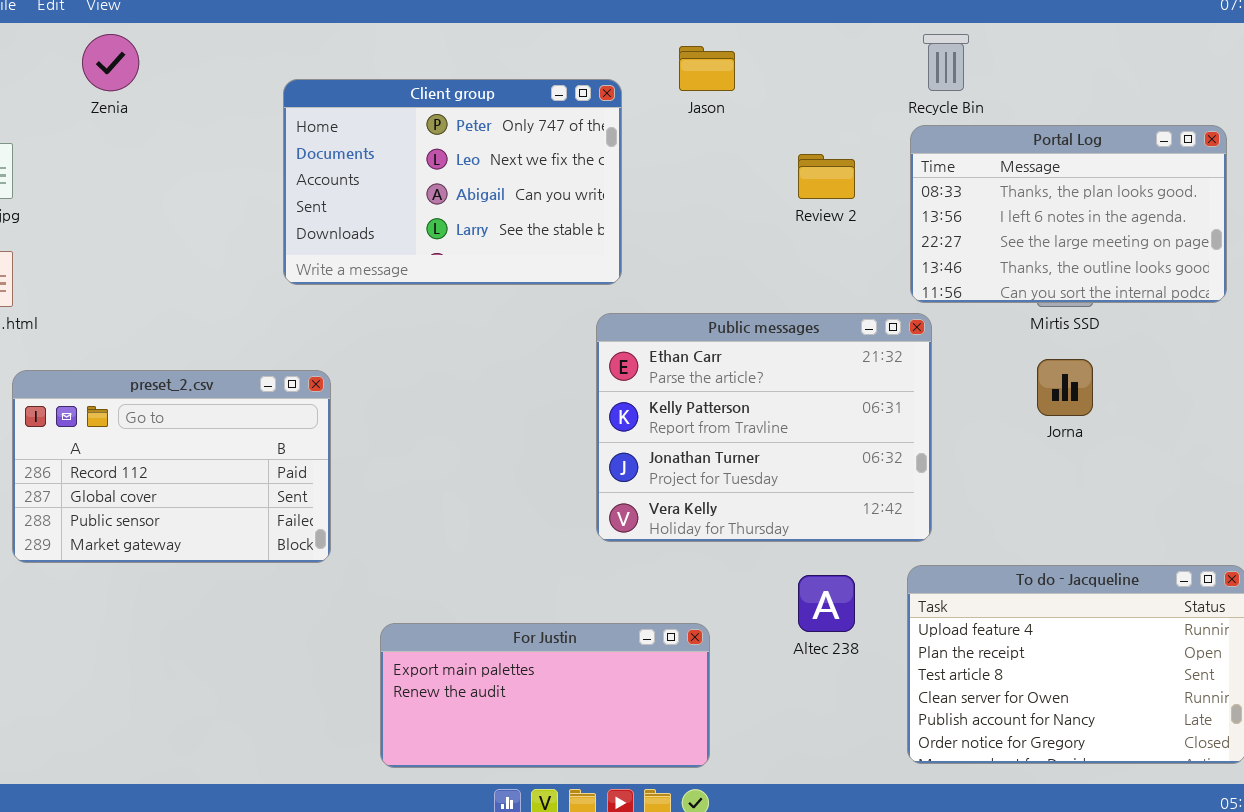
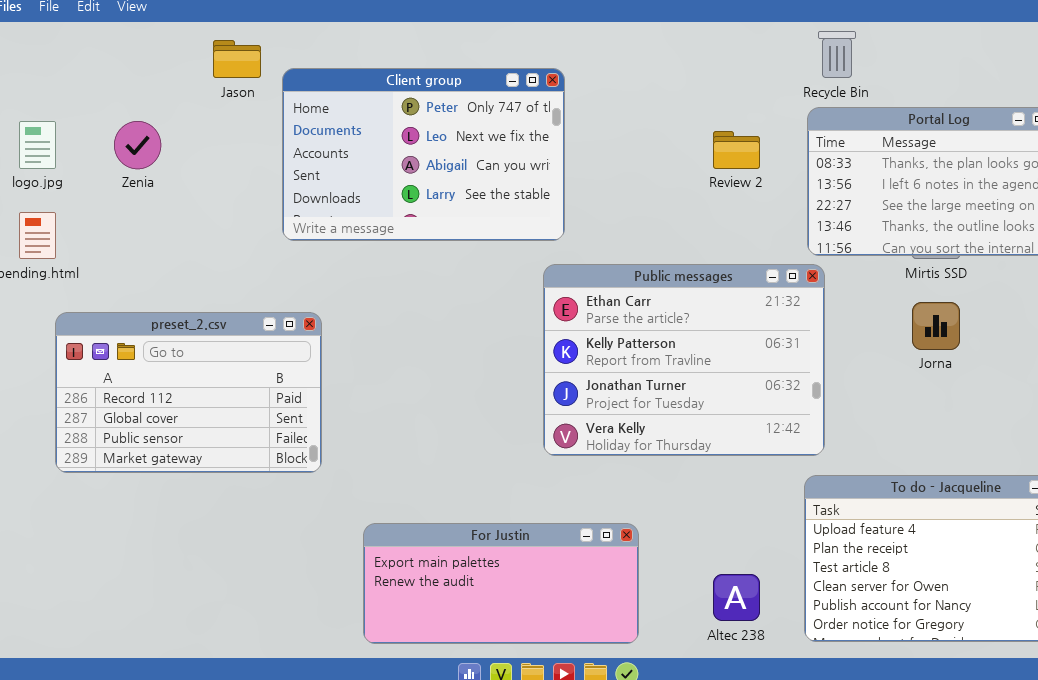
Zenia: [82,34,139,91] -> [114,121,161,169], moved
Jason: [679,46,735,91] -> [213,40,261,78], moved
Altec 238: [798,575,855,632] -> [713,574,760,621], moved

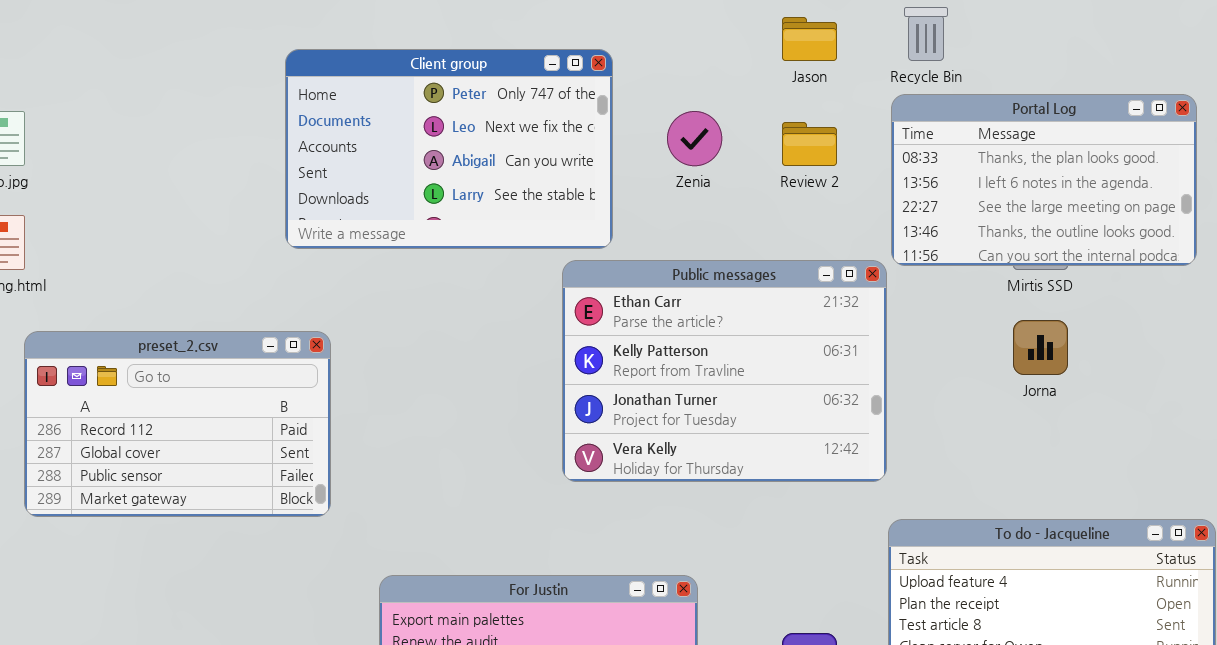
Jason: [213,40,261,78] -> [782,17,837,61], moved
Zenia: [114,121,161,169] -> [667,111,722,166], moved
Public messages: [543,264,825,456] -> [562,260,887,482], moved

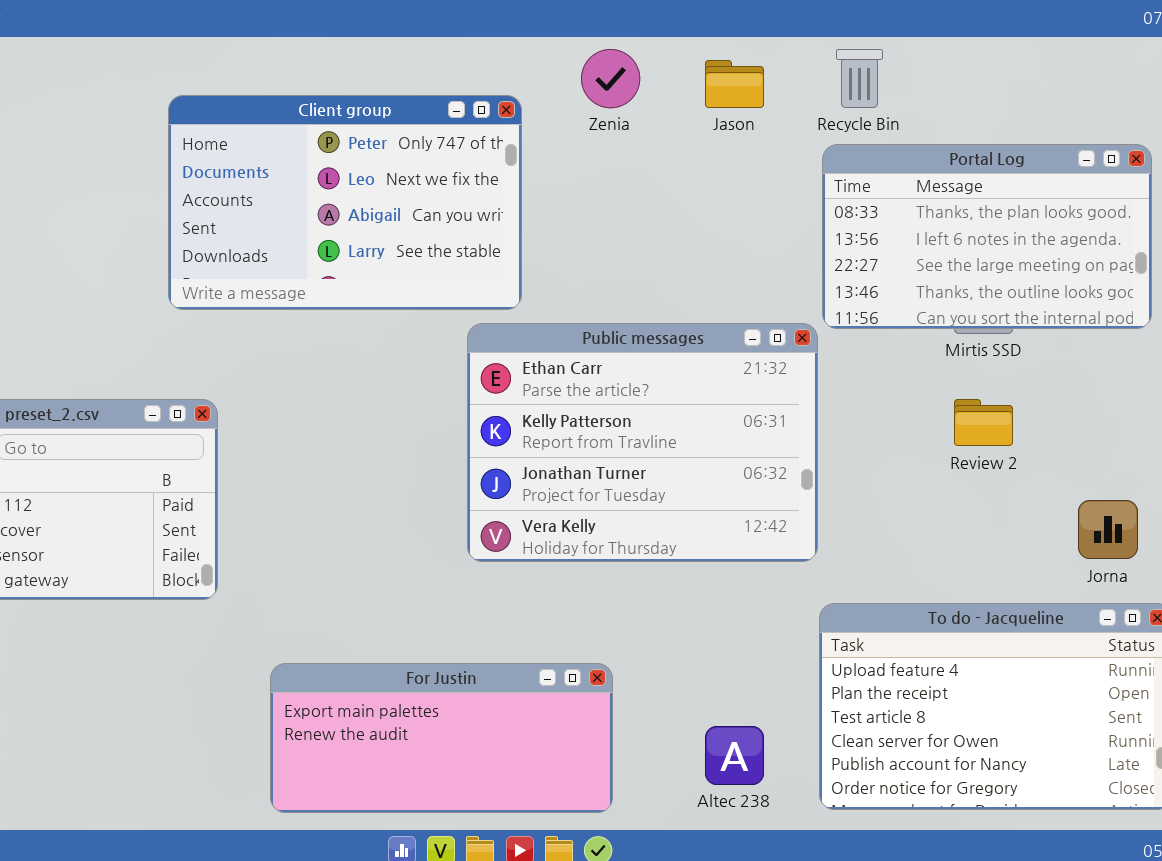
Zenia: [667,111,722,166] -> [581,49,640,108], moved
Review 2: [782,122,837,166] -> [954,399,1013,446], moved
Jorna: [1013,320,1068,375] -> [1078,500,1138,559], moved

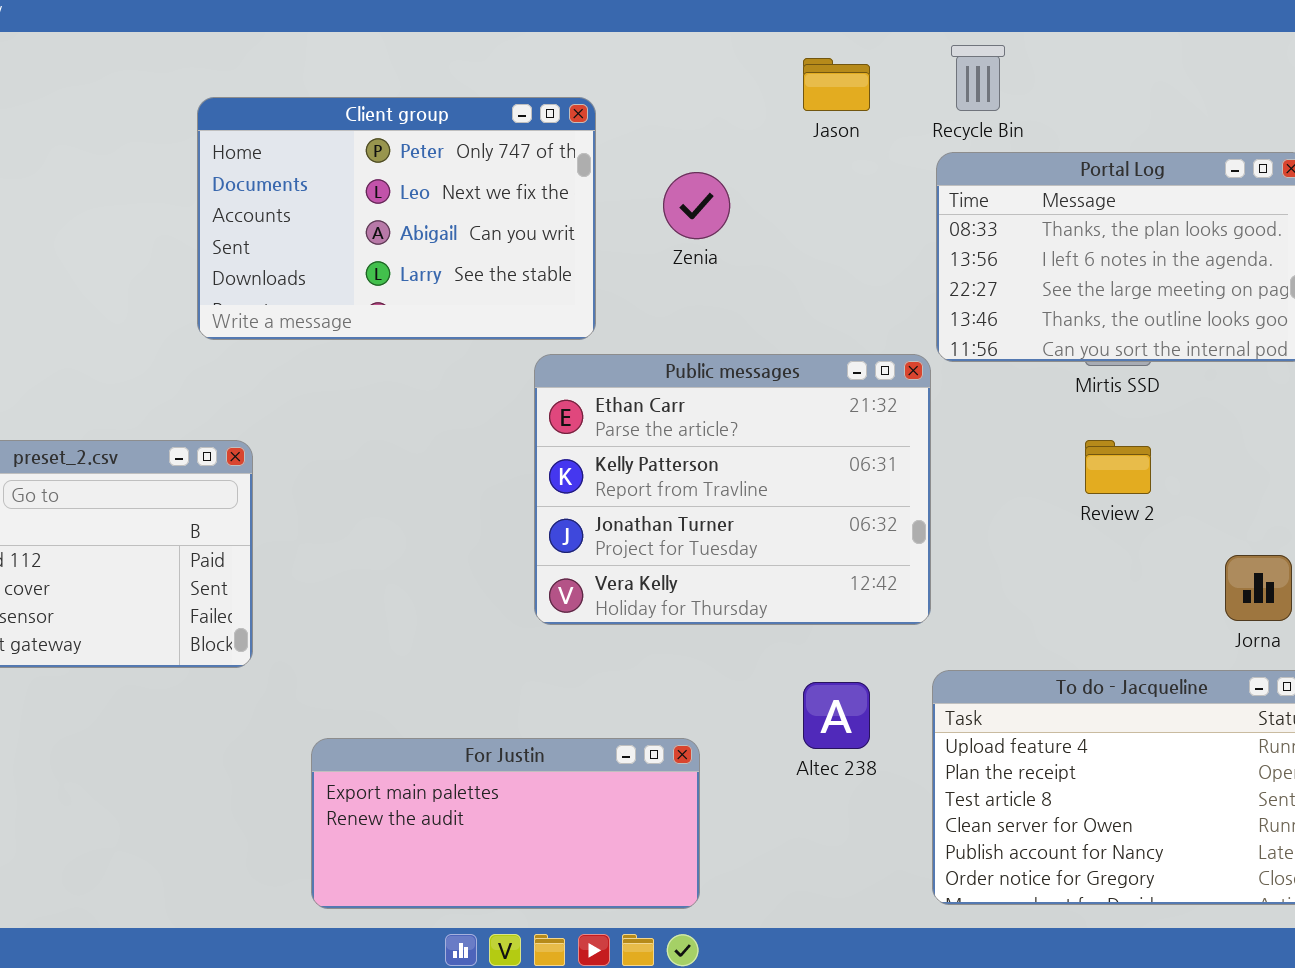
Zenia: [581,49,640,108] -> [663,172,730,239], moved
Altec 238: [705,726,764,785] -> [803,682,870,749], moved

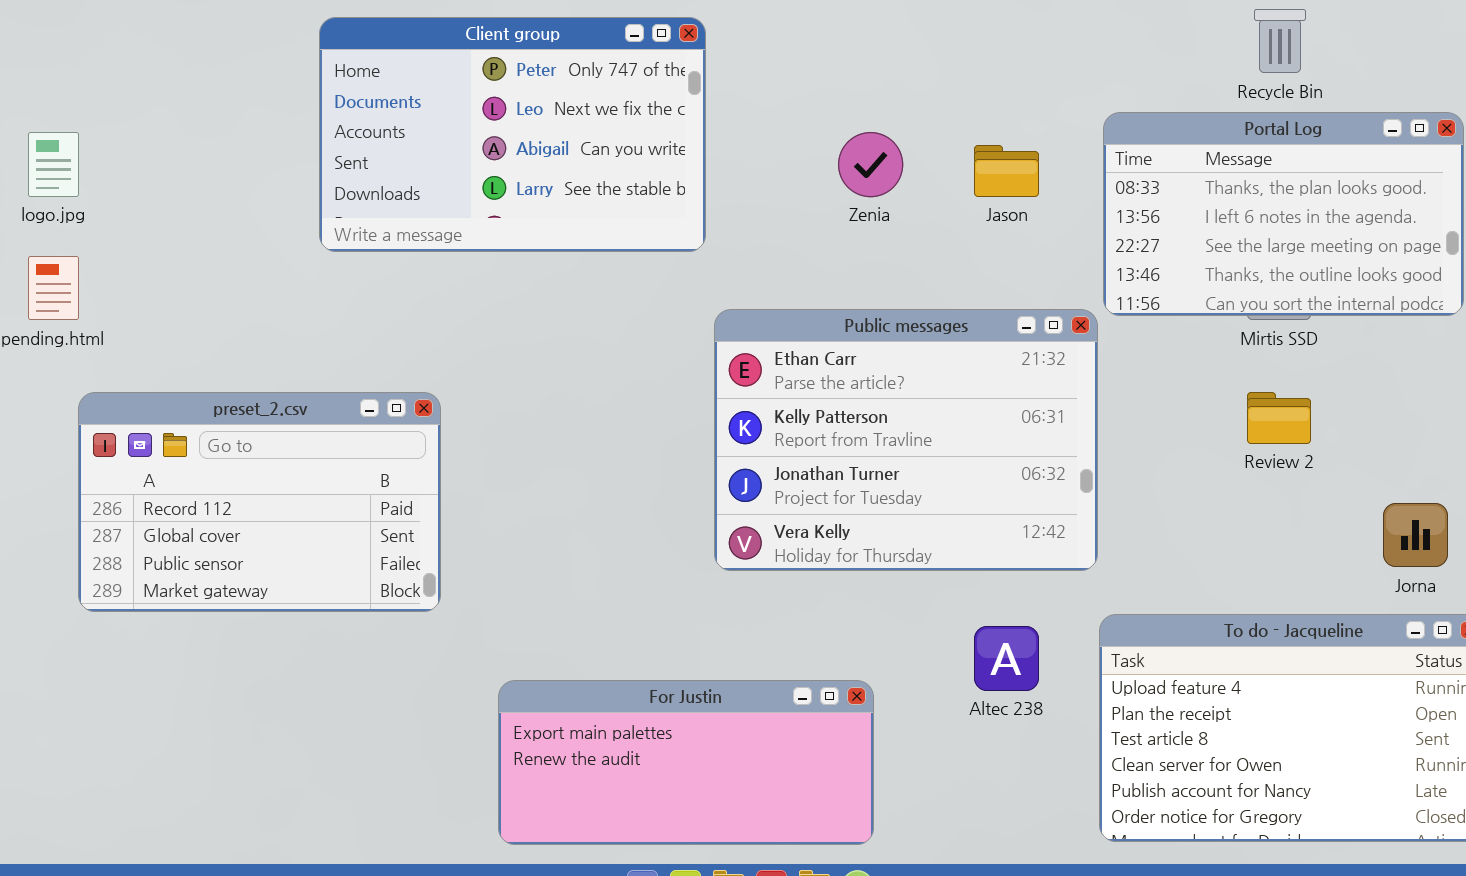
Recycle Bin: [951,45,1005,111] -> [1254,9,1306,73], moved
Jason: [803,58,870,111] -> [974,145,1039,197], moved
Client group: [197,97,596,340] -> [319,17,706,252], moved

